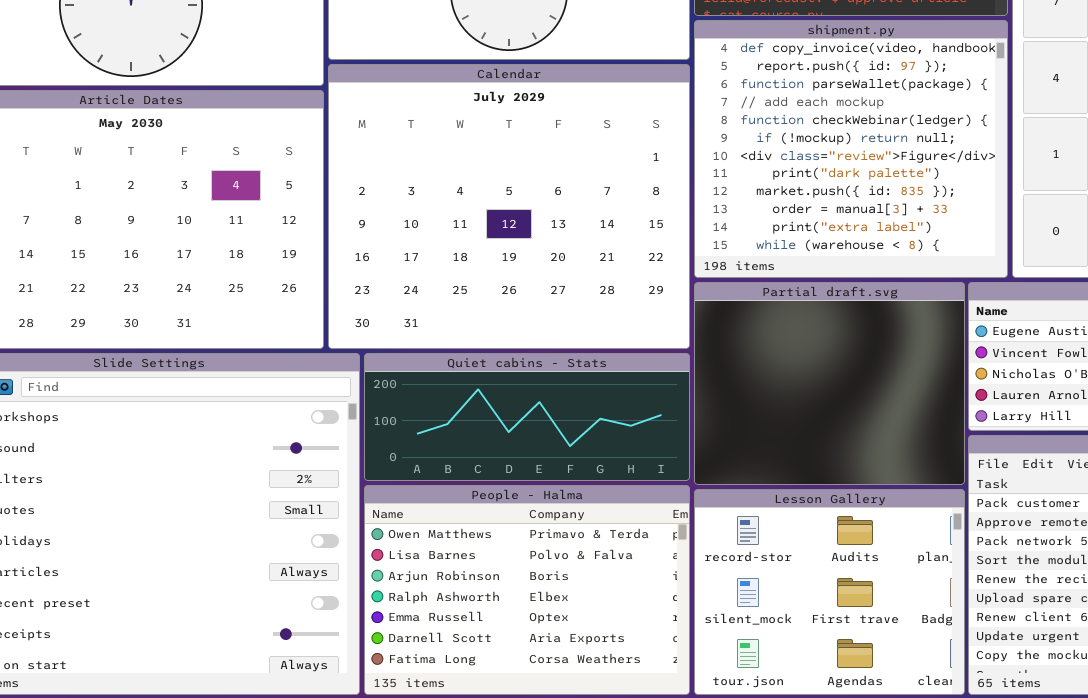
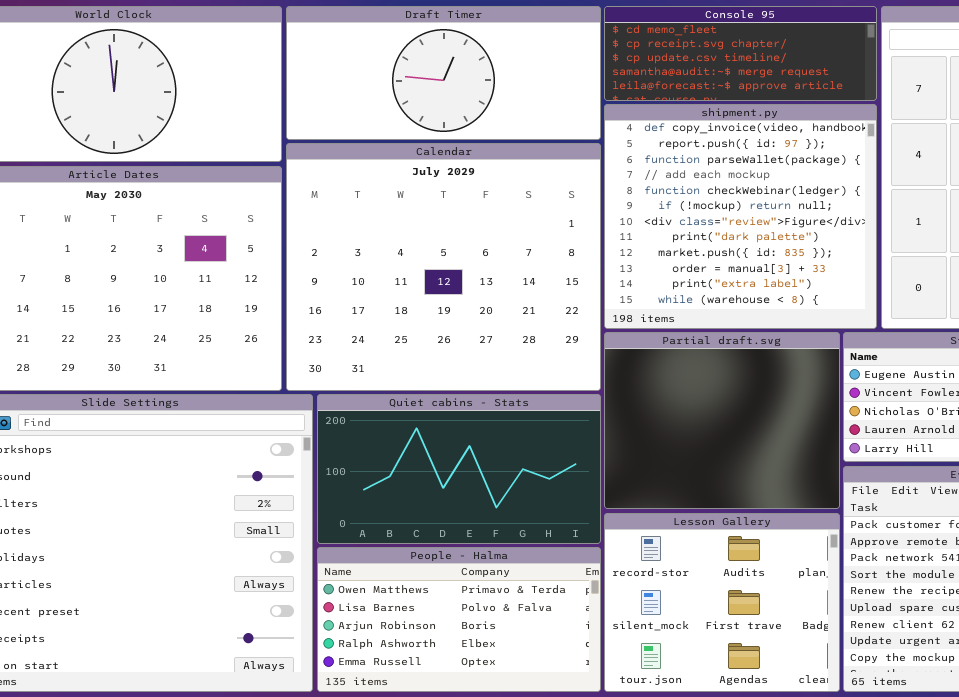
Quiet cabins - Stats: [364,353,690,481] -> [317,394,601,544], resized
People - Halma: [364,485,690,695] -> [317,547,601,692], resized

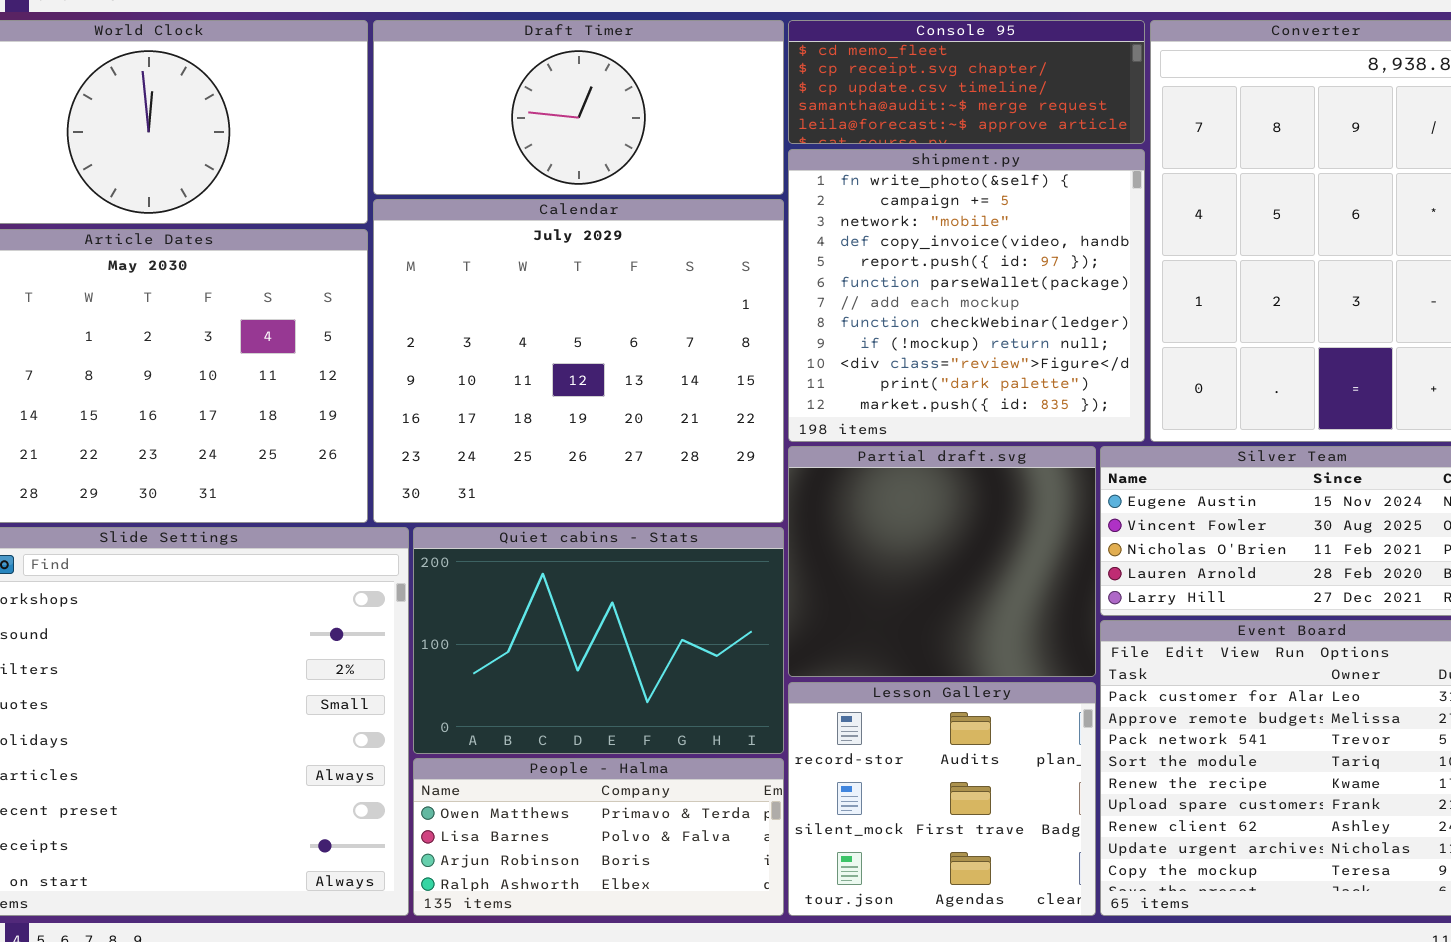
shipment.py: [604,104,877,329] -> [788,149,1145,442], scrolled up 3 rows
Quiet cabins - Stats: [317,394,601,544] -> [413,527,784,754], resized
People - Halma: [317,547,601,692] -> [413,758,784,916], resized

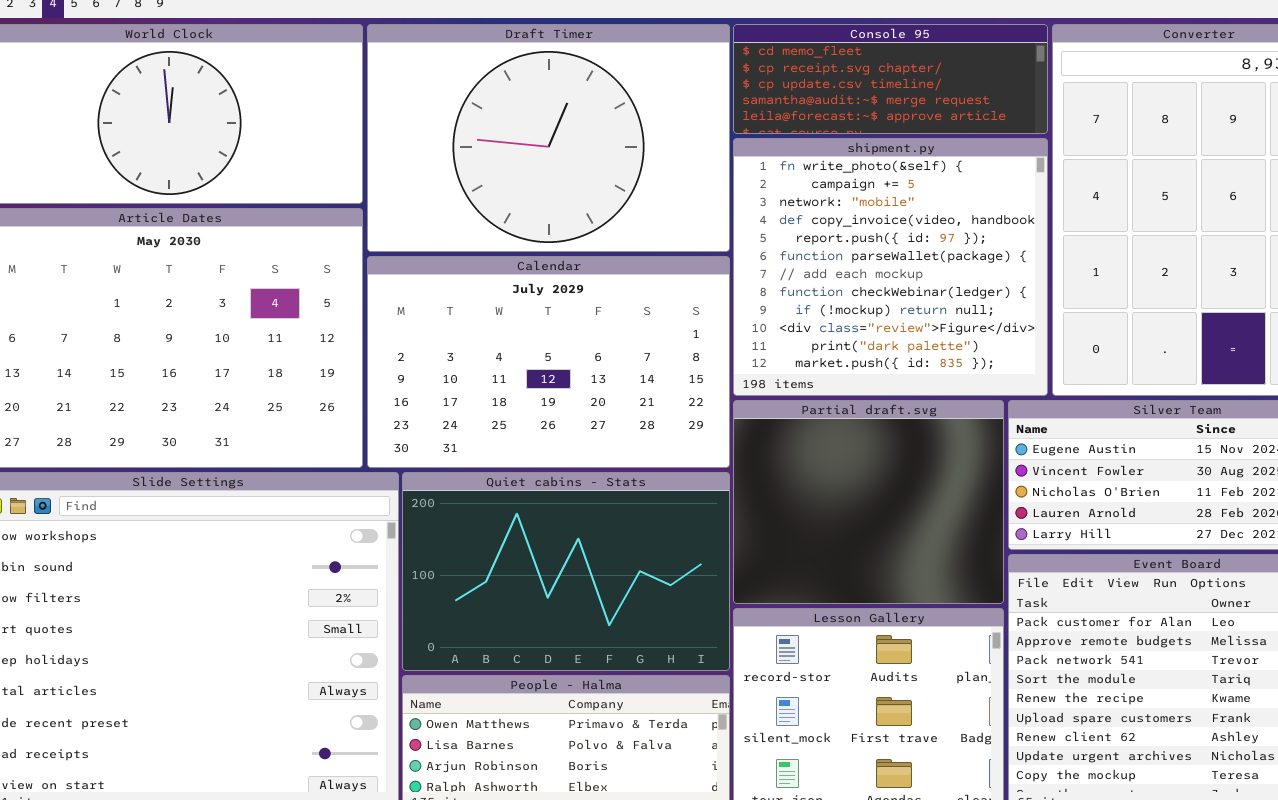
Draft Timer: [373,20,784,195] -> [367,24,730,252], resized
Calendar: [373,199,784,523] -> [367,256,730,468], resized

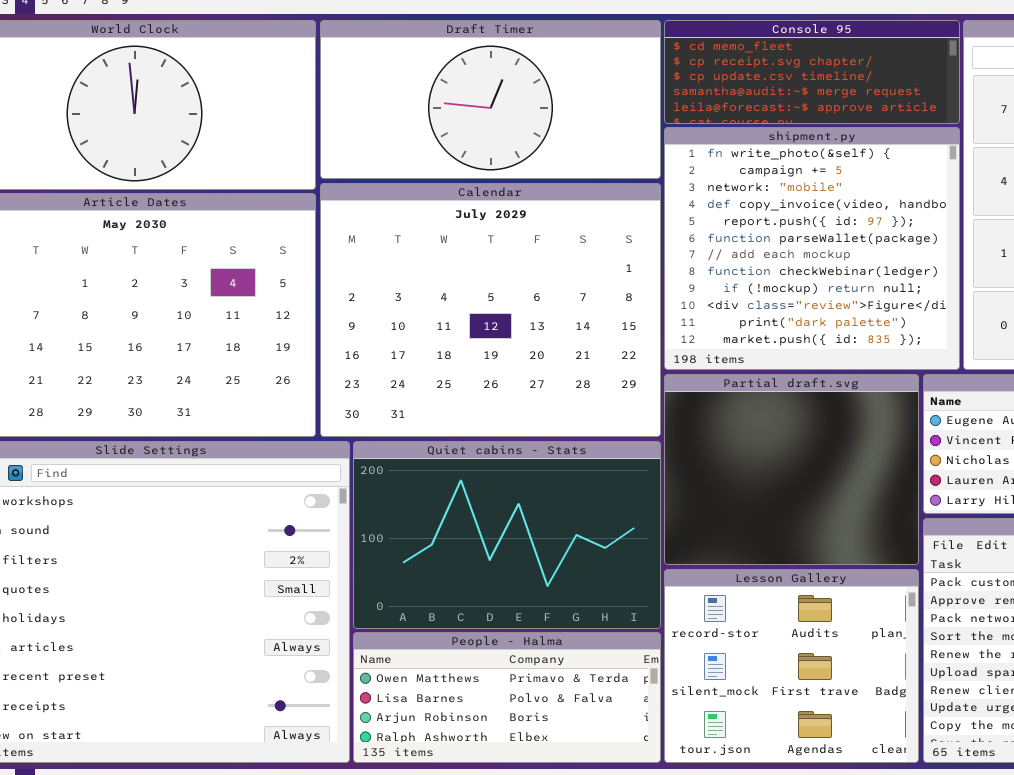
Draft Timer: [367,24,730,252] -> [320,20,661,179], resized
Calendar: [367,256,730,468] -> [320,183,661,437], resized

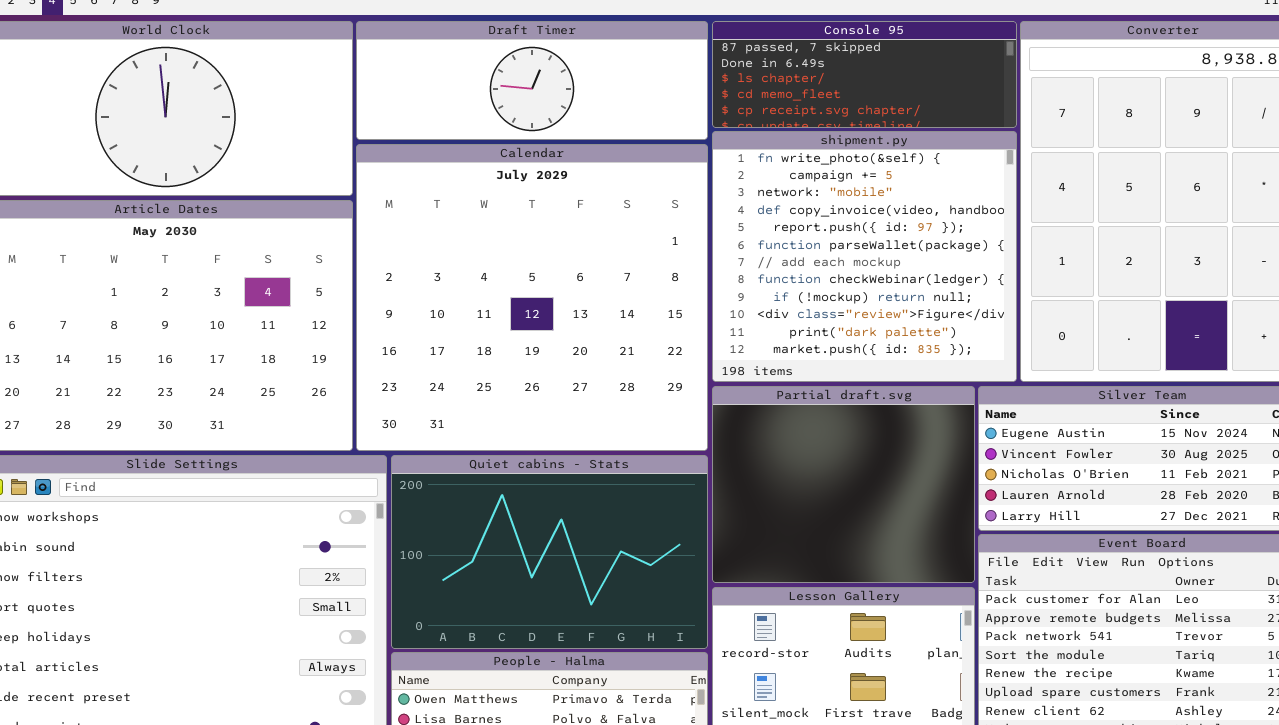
Draft Timer: [320,20,661,179] -> [356,21,708,140], resized
Console 95: [664,20,960,124] -> [712,21,1017,128], scrolled up 3 rows
Calendar: [320,183,661,437] -> [356,144,708,451], resized

